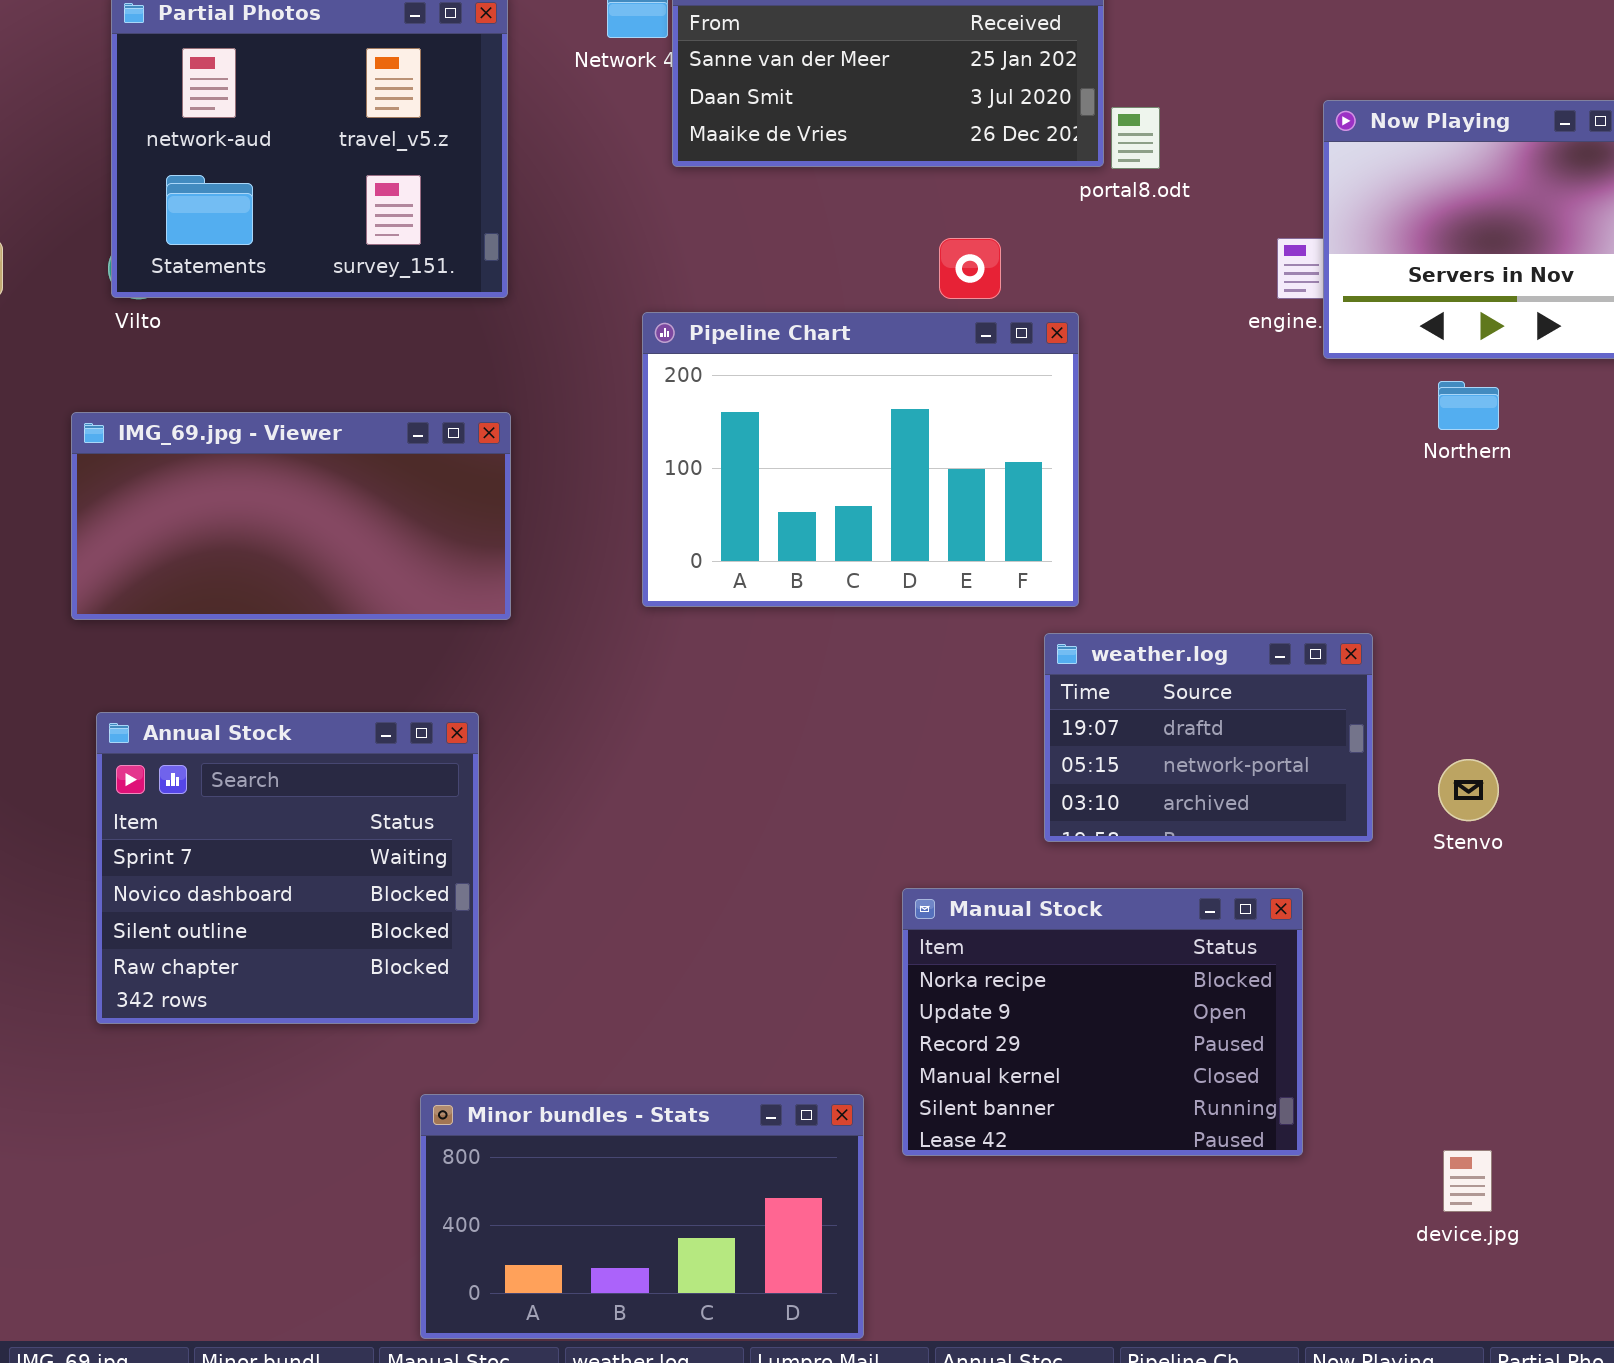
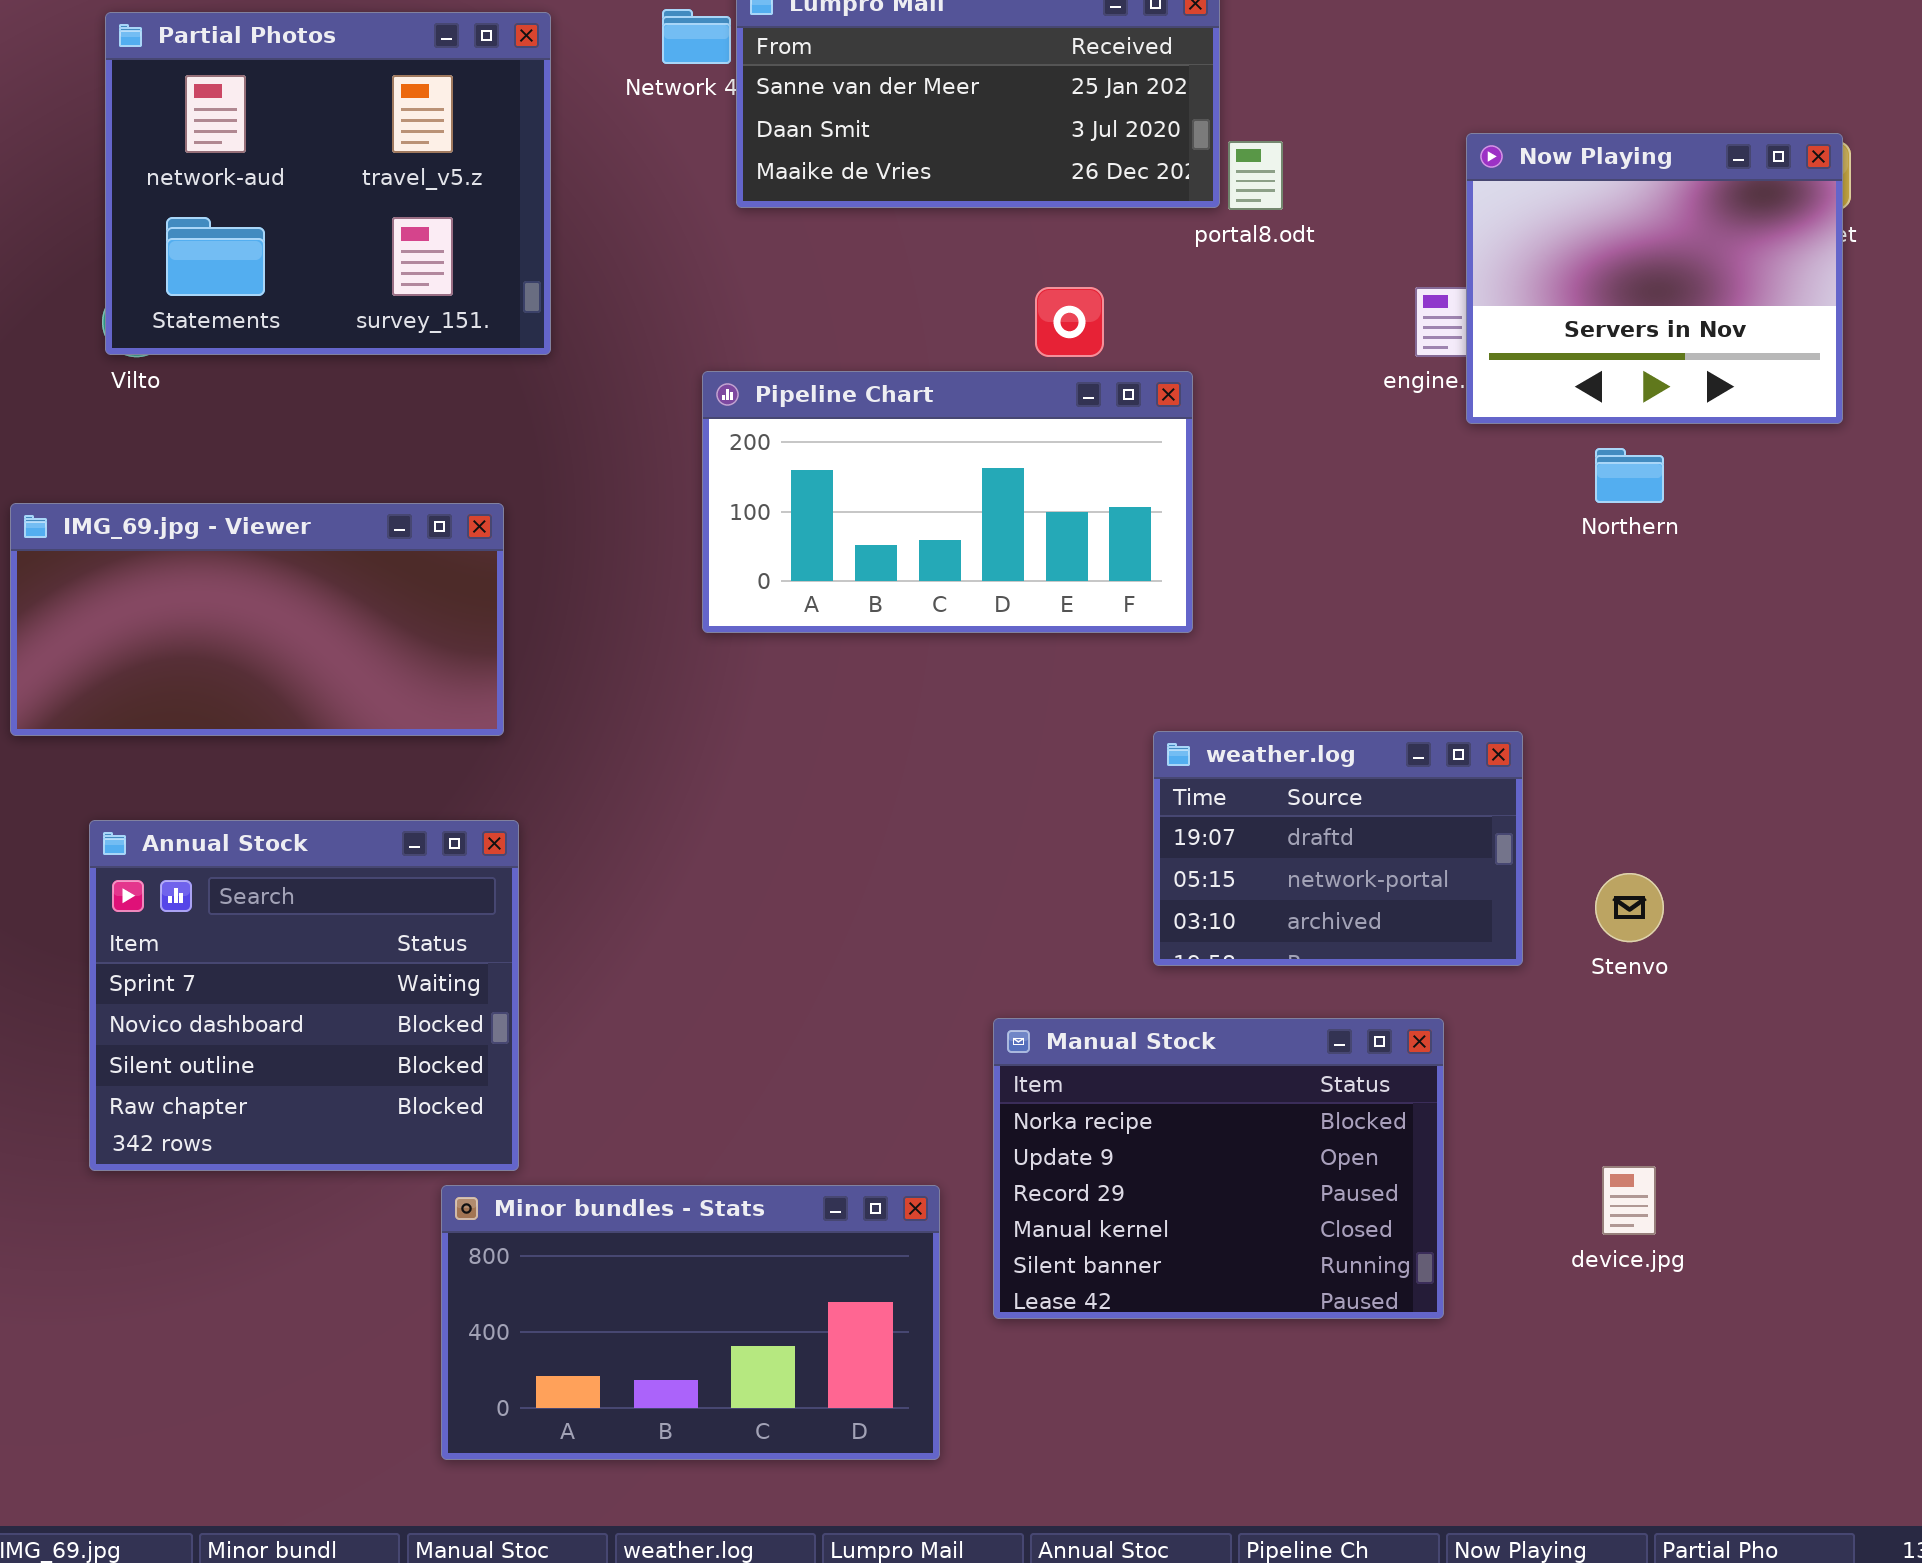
Pipeline Chart: [642,312,1079,607] -> [702,371,1193,633], resized
IMG_69.jpg - Viewer: [71,412,511,620] -> [10,503,504,736], moved
Minor bundles - Stats: [420,1094,864,1339] -> [441,1185,940,1460], moved
device.jpg: [1443,1150,1492,1212] -> [1602,1166,1656,1235], moved

